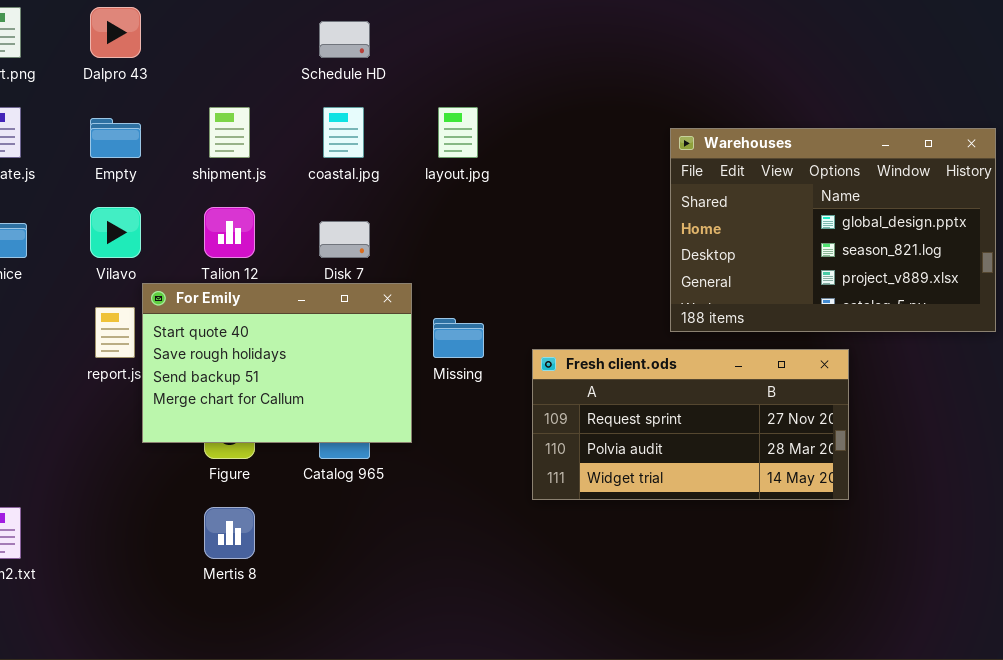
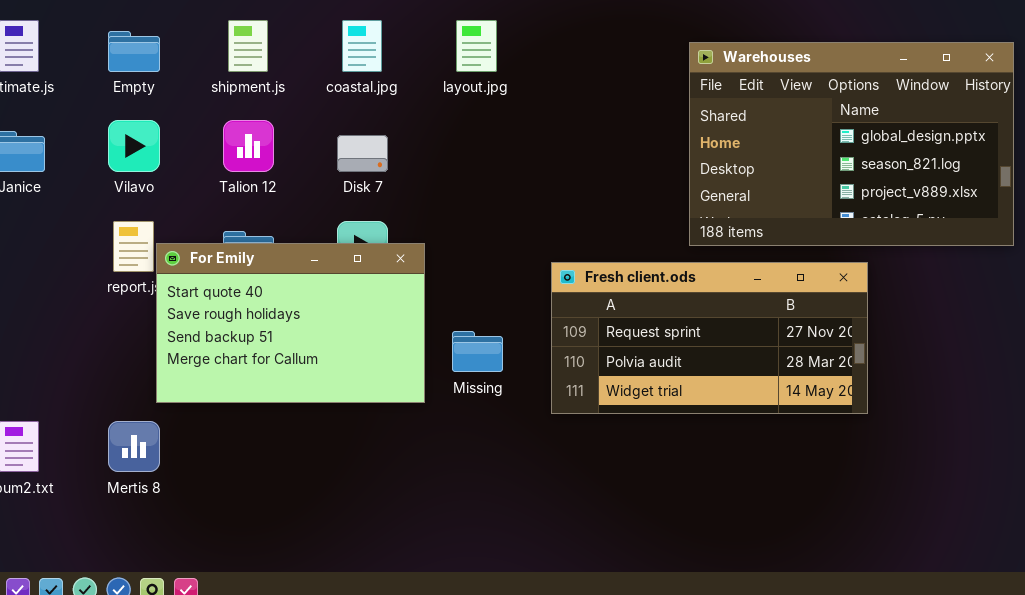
For Emily: [142,283,412,443] -> [156,243,425,403], moved
Missing: [433,318,484,358] -> [452,331,503,372], moved
Mertis 8: [204,507,255,559] -> [108,421,160,472], moved

